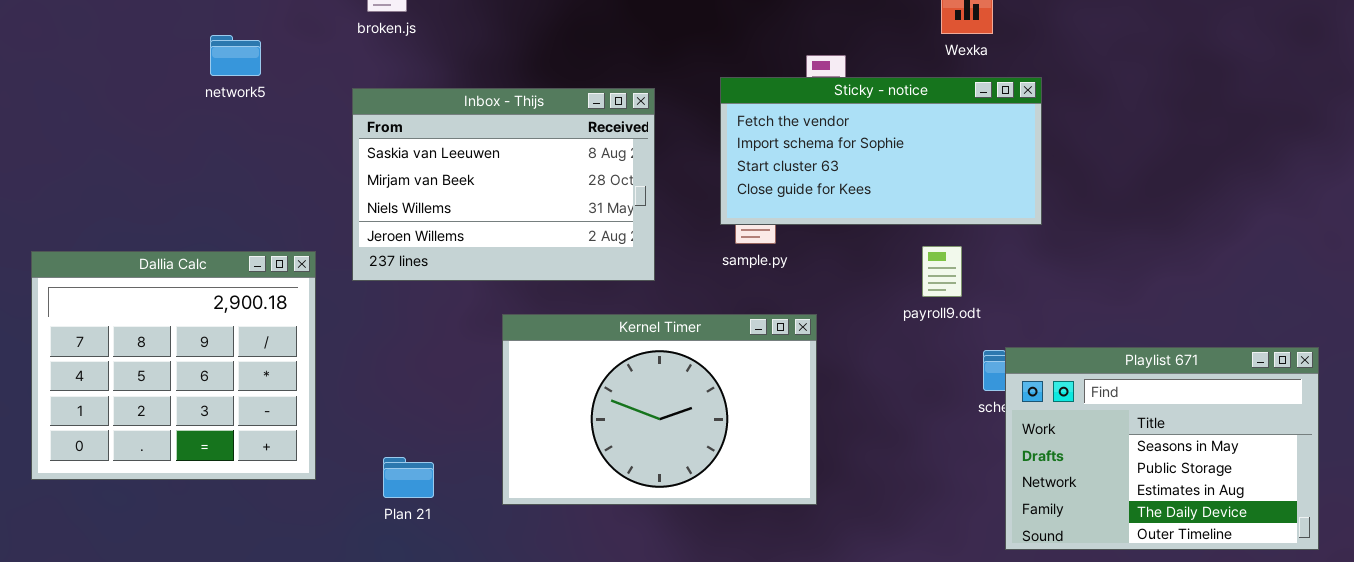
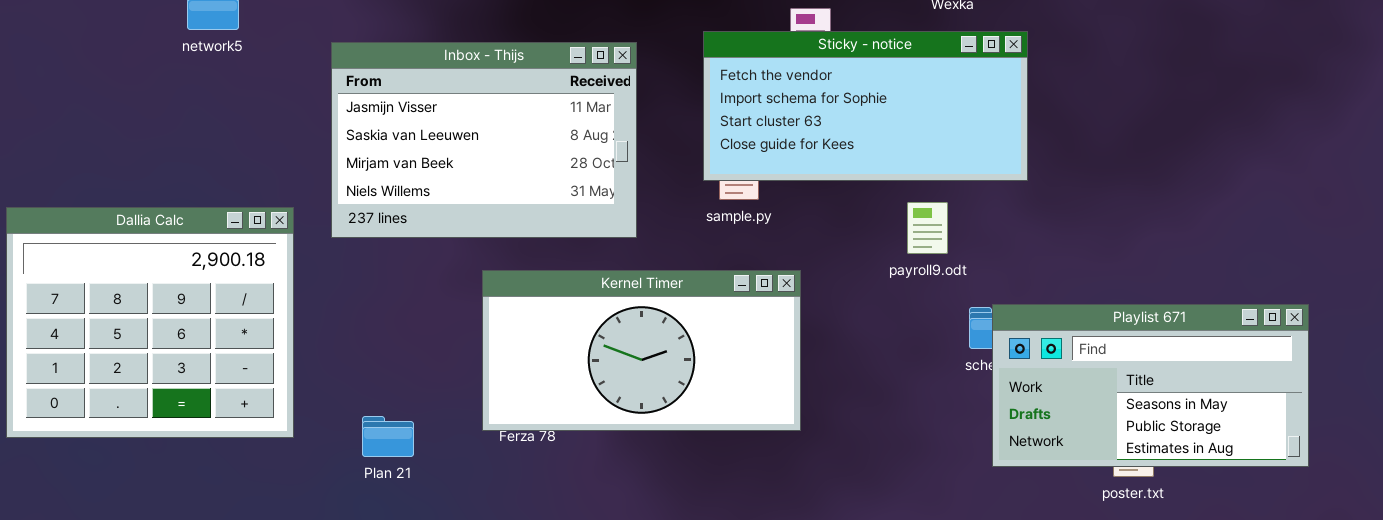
Inbox - Thijs: [352,88,655,281] -> [331,42,637,238], scrolled up 1 row
Kernel Timer: [502,314,817,505] -> [482,270,801,431], resized
Playlist 671: [1005,347,1319,550] -> [992,304,1309,467], resized

